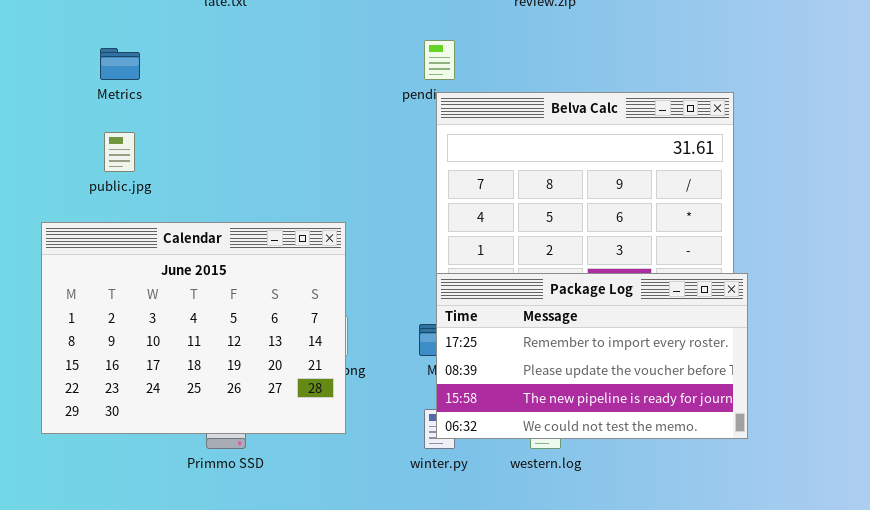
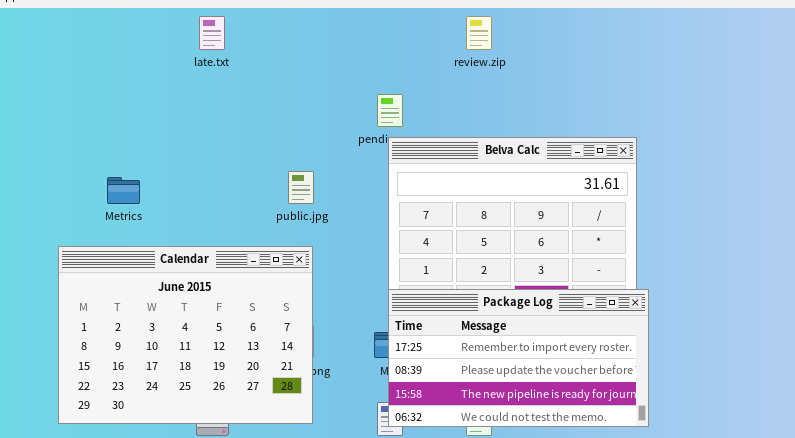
Metrics: [100,48,140,80] -> [107,177,140,204], moved
public.jpg: [104,132,135,172] -> [288,171,314,204], moved

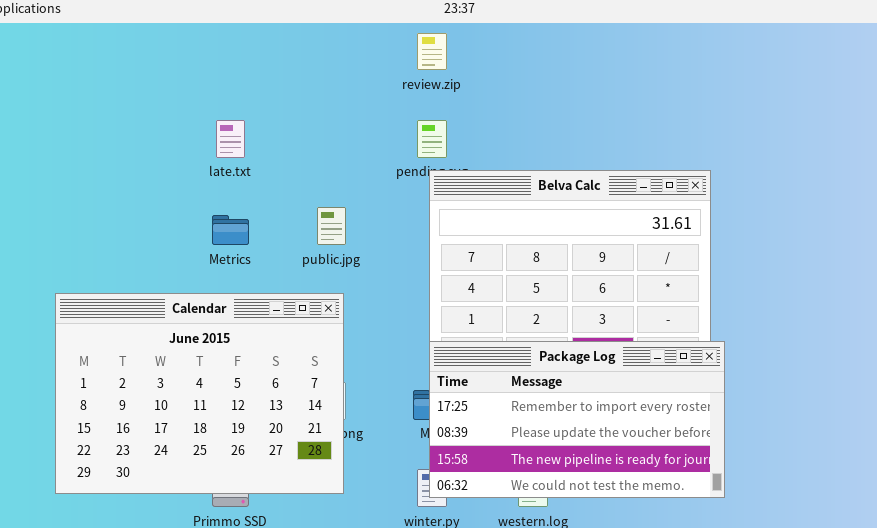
late.txt: [199,16,225,50] -> [216,120,245,158], moved
review.zip: [466,16,492,50] -> [417,33,447,70], moved
Metrics: [107,177,140,204] -> [212,215,249,245], moved

